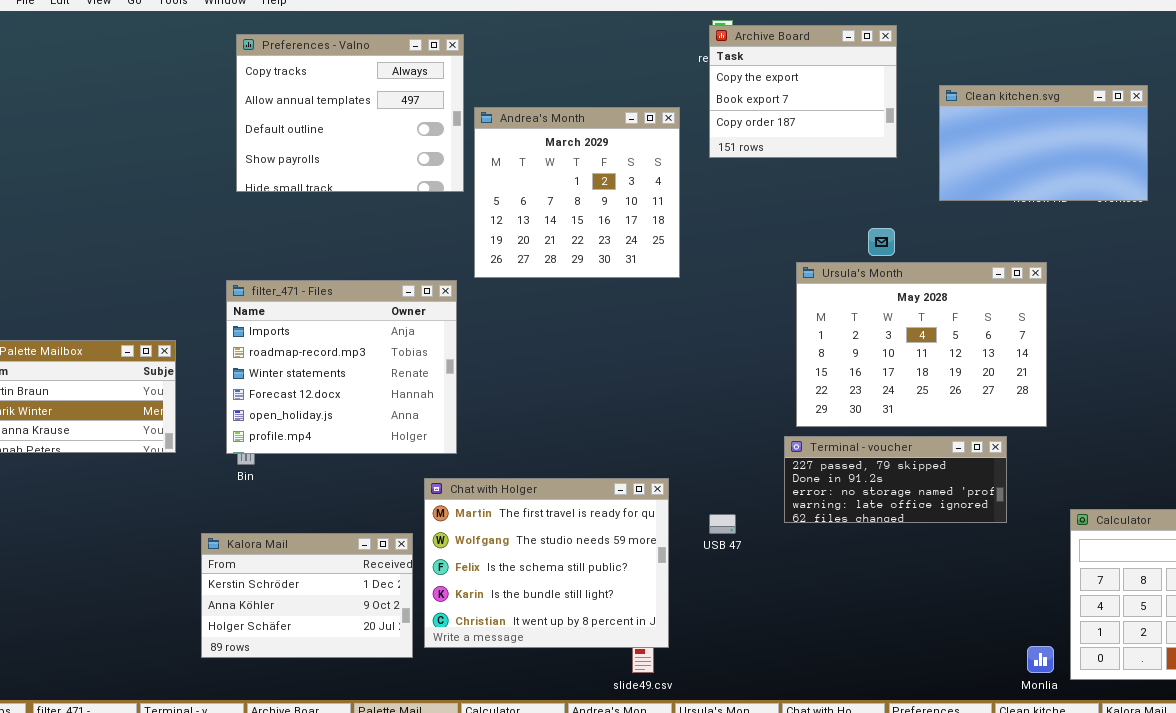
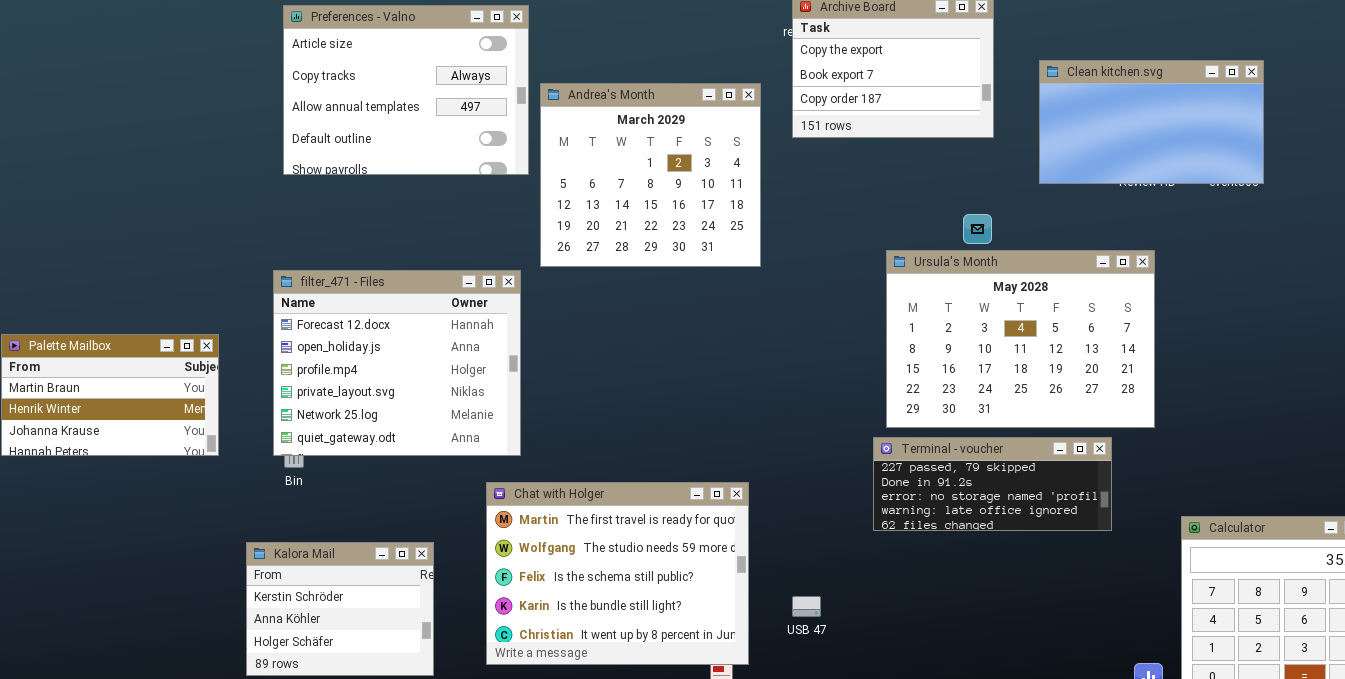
Preferences - Valno: [236,34,464,192] -> [283,5,529,175], scrolled up 1 row
filter_471 - Files: [226,280,457,454] -> [273,270,521,456], scrolled down 3 rows
USB 47: [709,514,736,534] -> [792,596,821,617], moved
Kalora Mail: [201,533,413,658] -> [246,542,434,676], resized

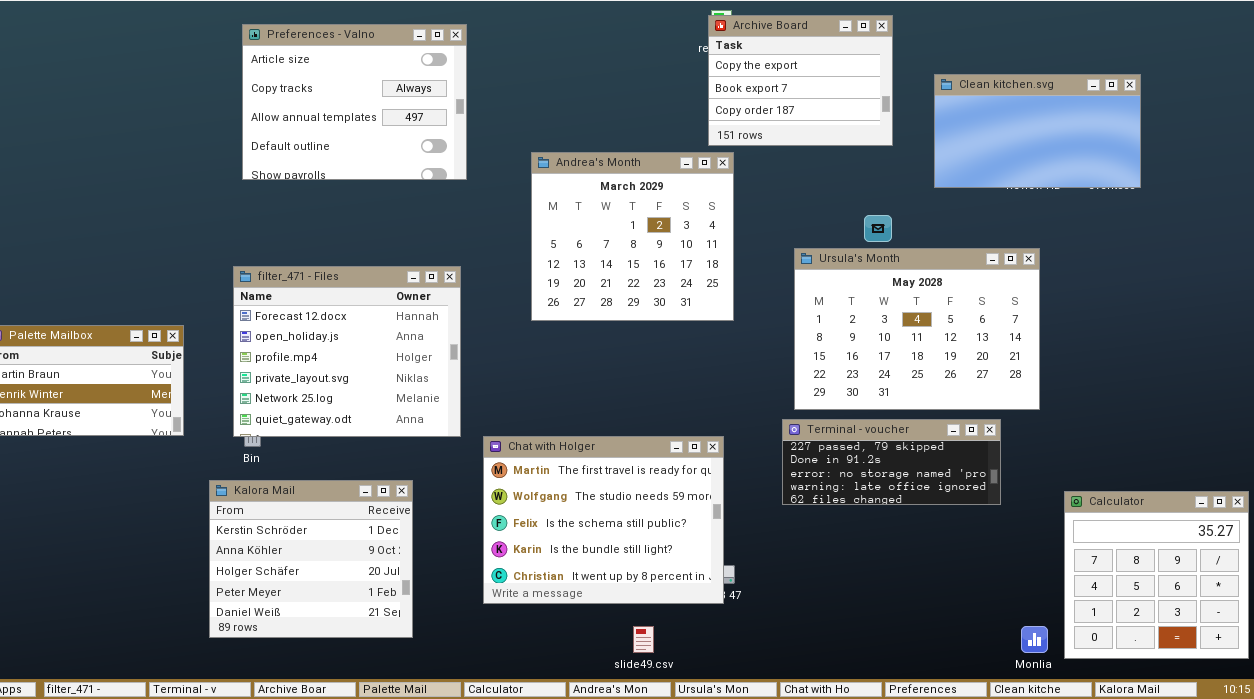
Andrea's Month: [540,83,761,267] -> [531,152,734,321], moved
Chat with Holger: [486,482,749,665] -> [483,436,724,604], moved
Kalora Mail: [246,542,434,676] -> [209,480,413,638], resized

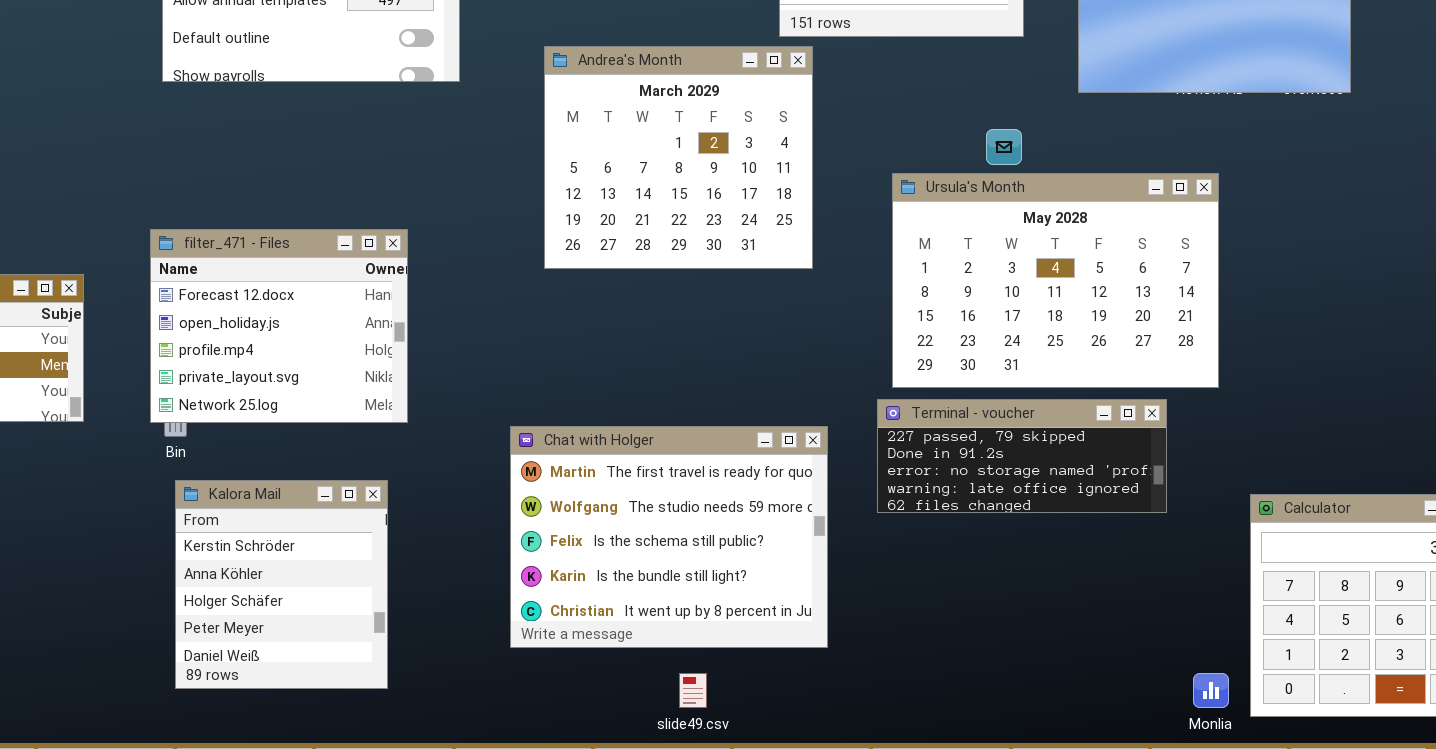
filter_471 - Files: [233,266,461,437] -> [150,229,408,423], resized
Chat with Holger: [483,436,724,604] -> [510,426,828,648], moved
Kalora Mail: [209,480,413,638] -> [175,480,388,689], resized

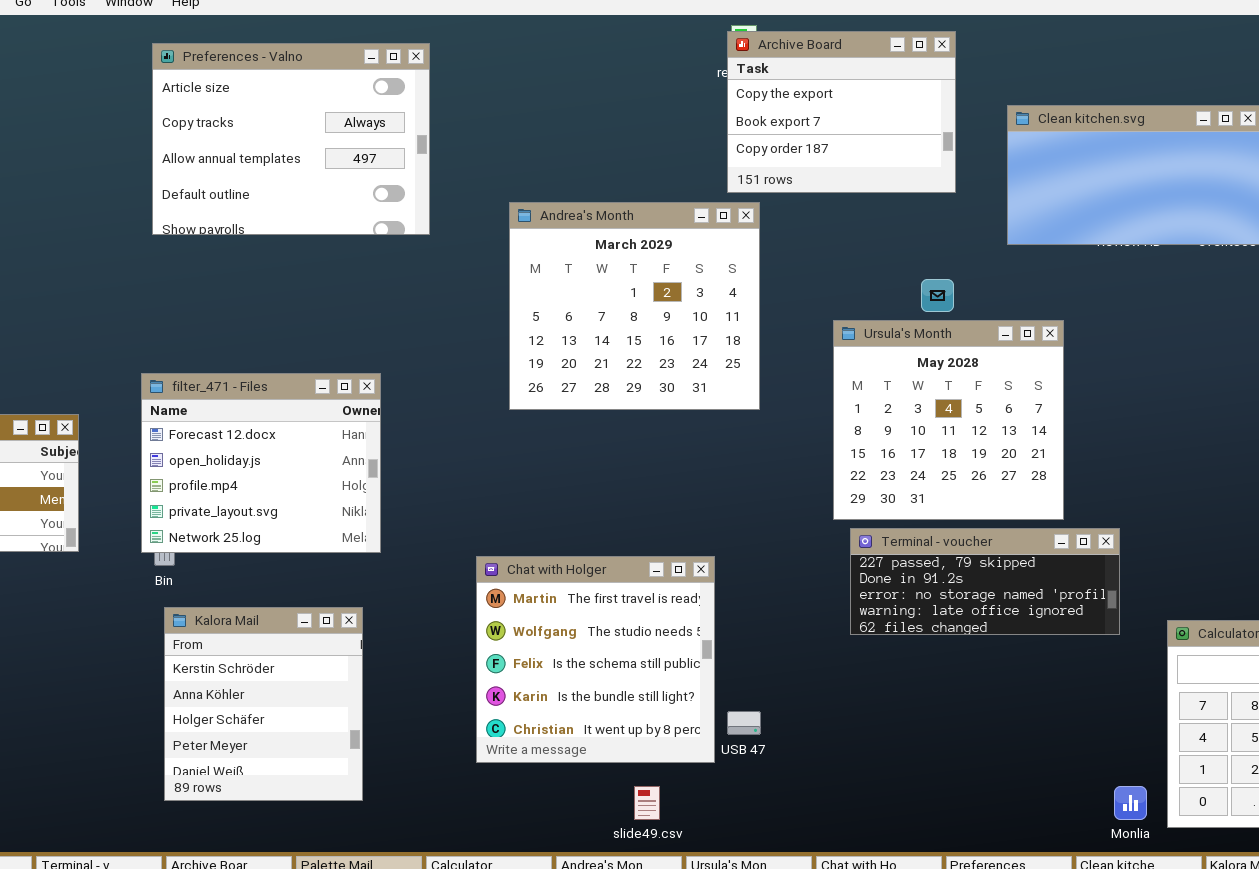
Ursula's Month: [892,173,1219,388] -> [833,320,1064,520], resized
Terminal - voucher: [877,399,1167,513] -> [850,528,1120,635], moved
Chat with Holger: [510,426,828,648] -> [476,556,715,763], resized

